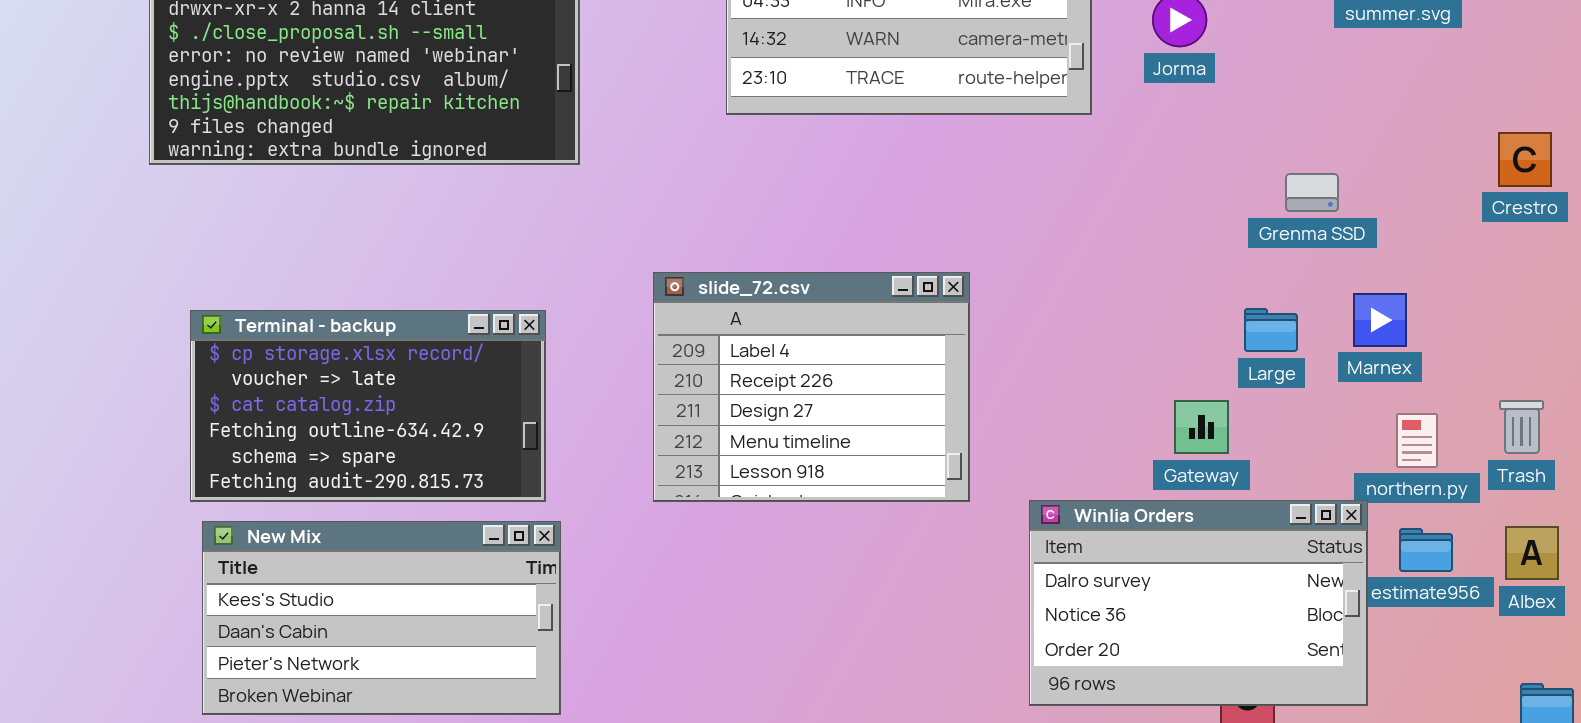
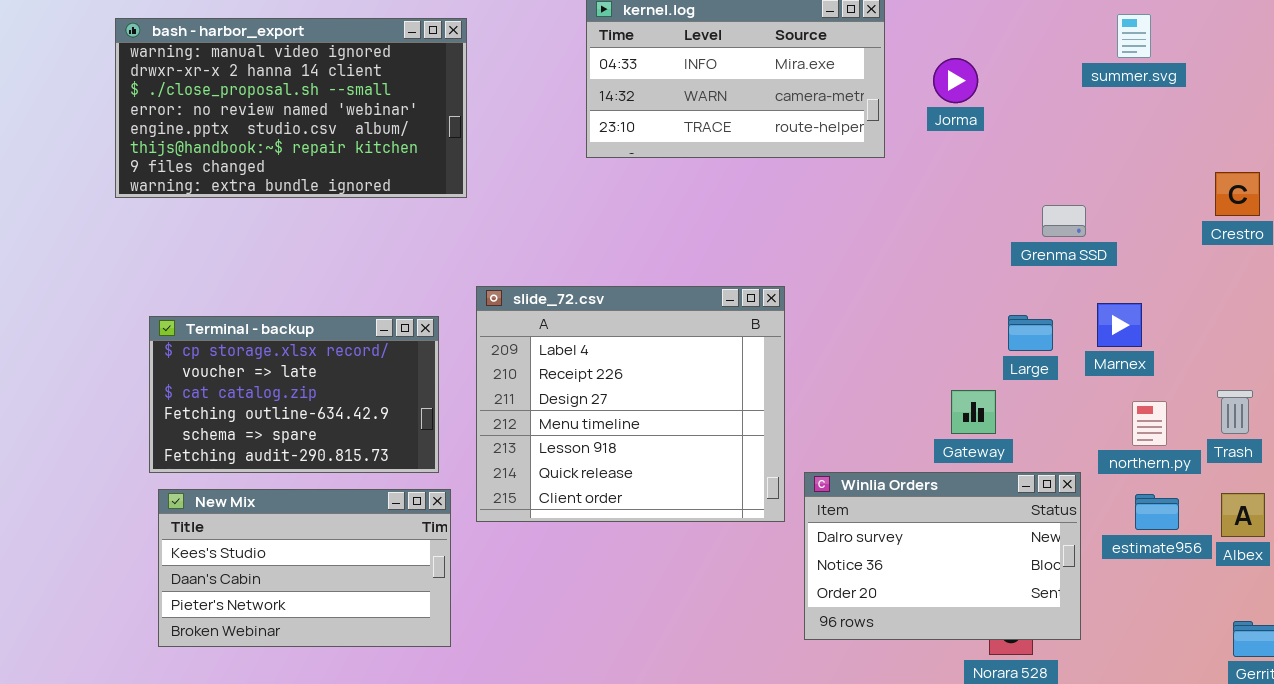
slide_72.csv: [653,272,970,502] -> [476,286,785,522], resized
Winlia Orders: [1029,500,1368,706] -> [804,472,1081,640], moved

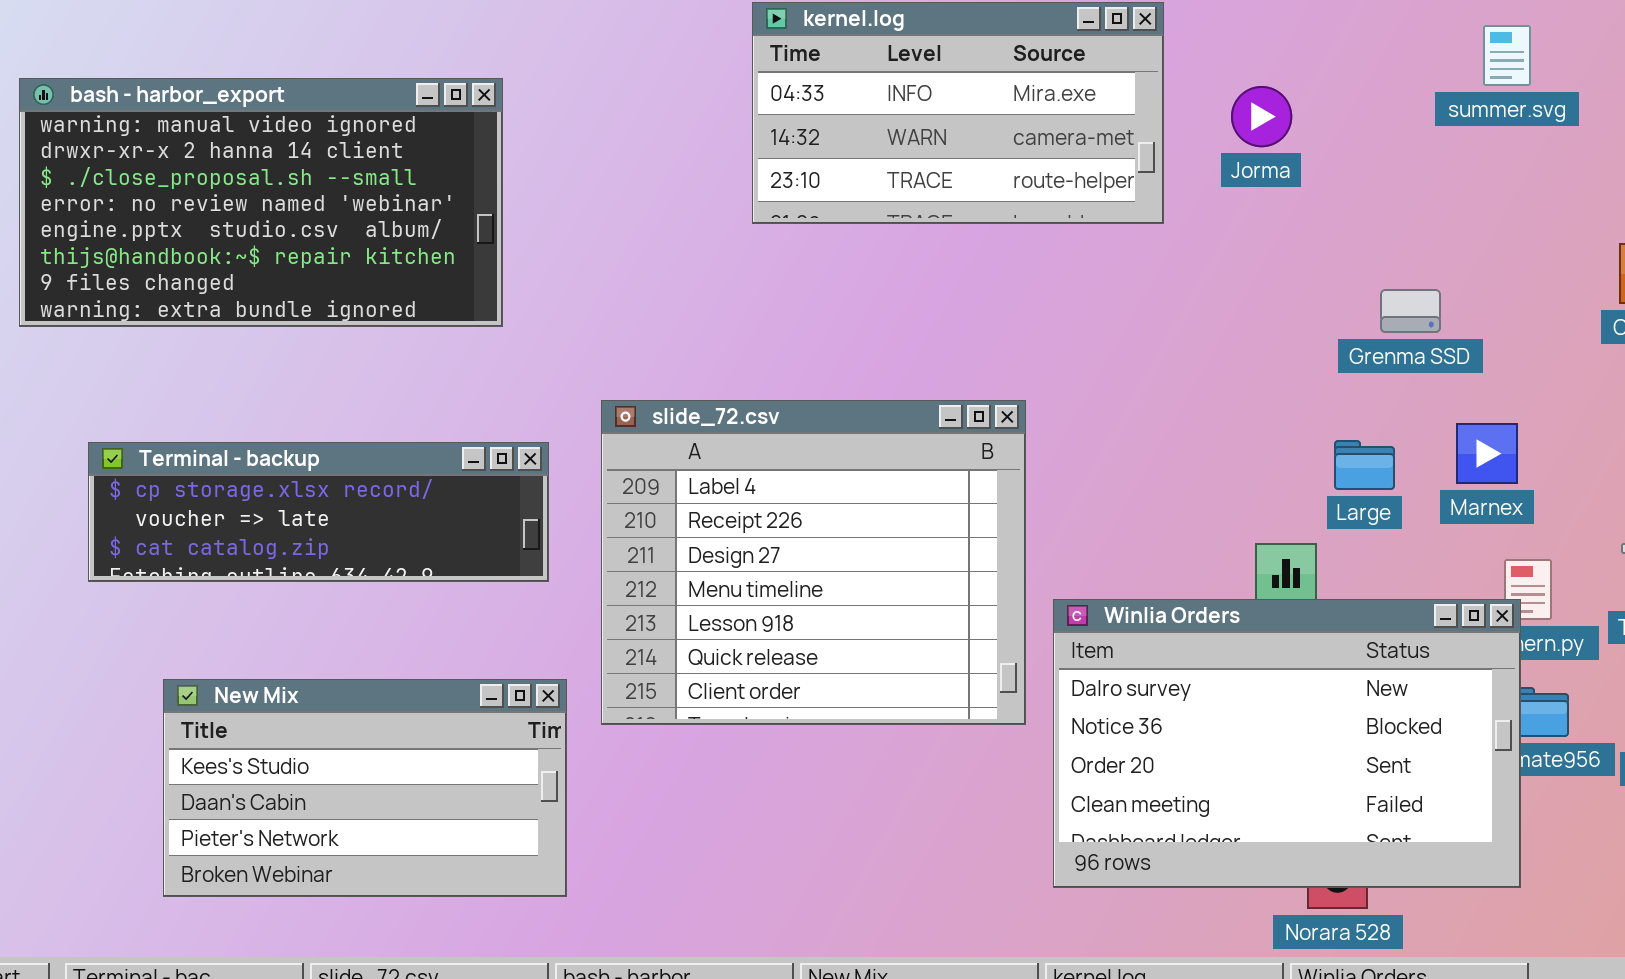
bash - harbor_export: [115,18,467,198] -> [19,78,503,327], moved
Terminal - backup: [149,316,439,473] -> [88,442,549,582], resized
Winlia Orders: [804,472,1081,640] -> [1053,599,1521,888], resized

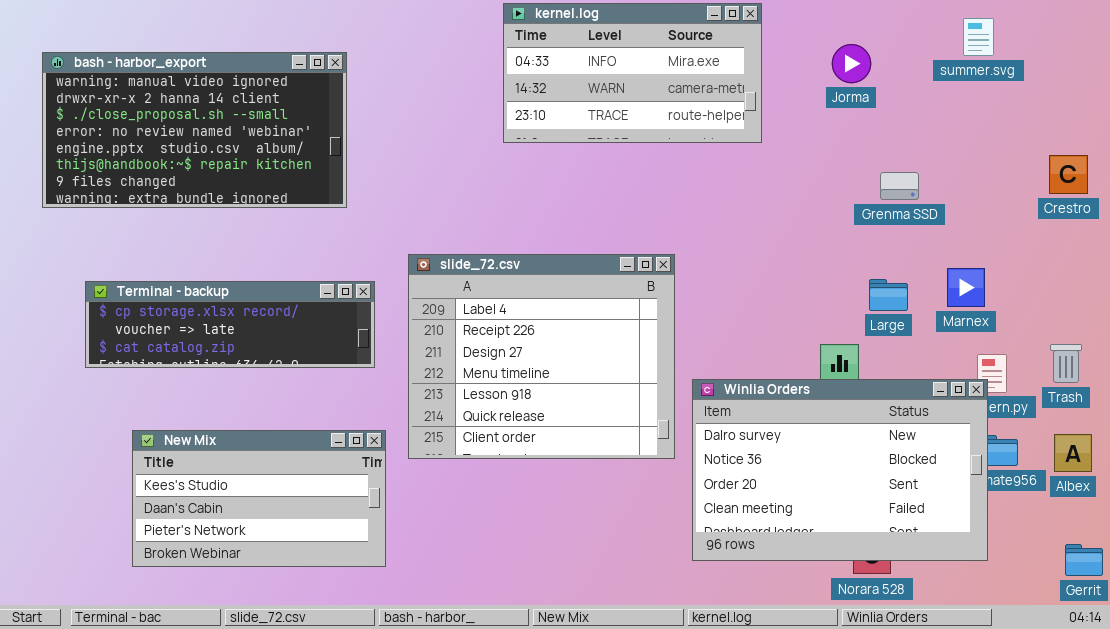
Jorma: [1231,86,1292,147] -> [832,44,871,83], moved
Grenma SSD: [1380,289,1441,333] -> [880,172,919,200], moved

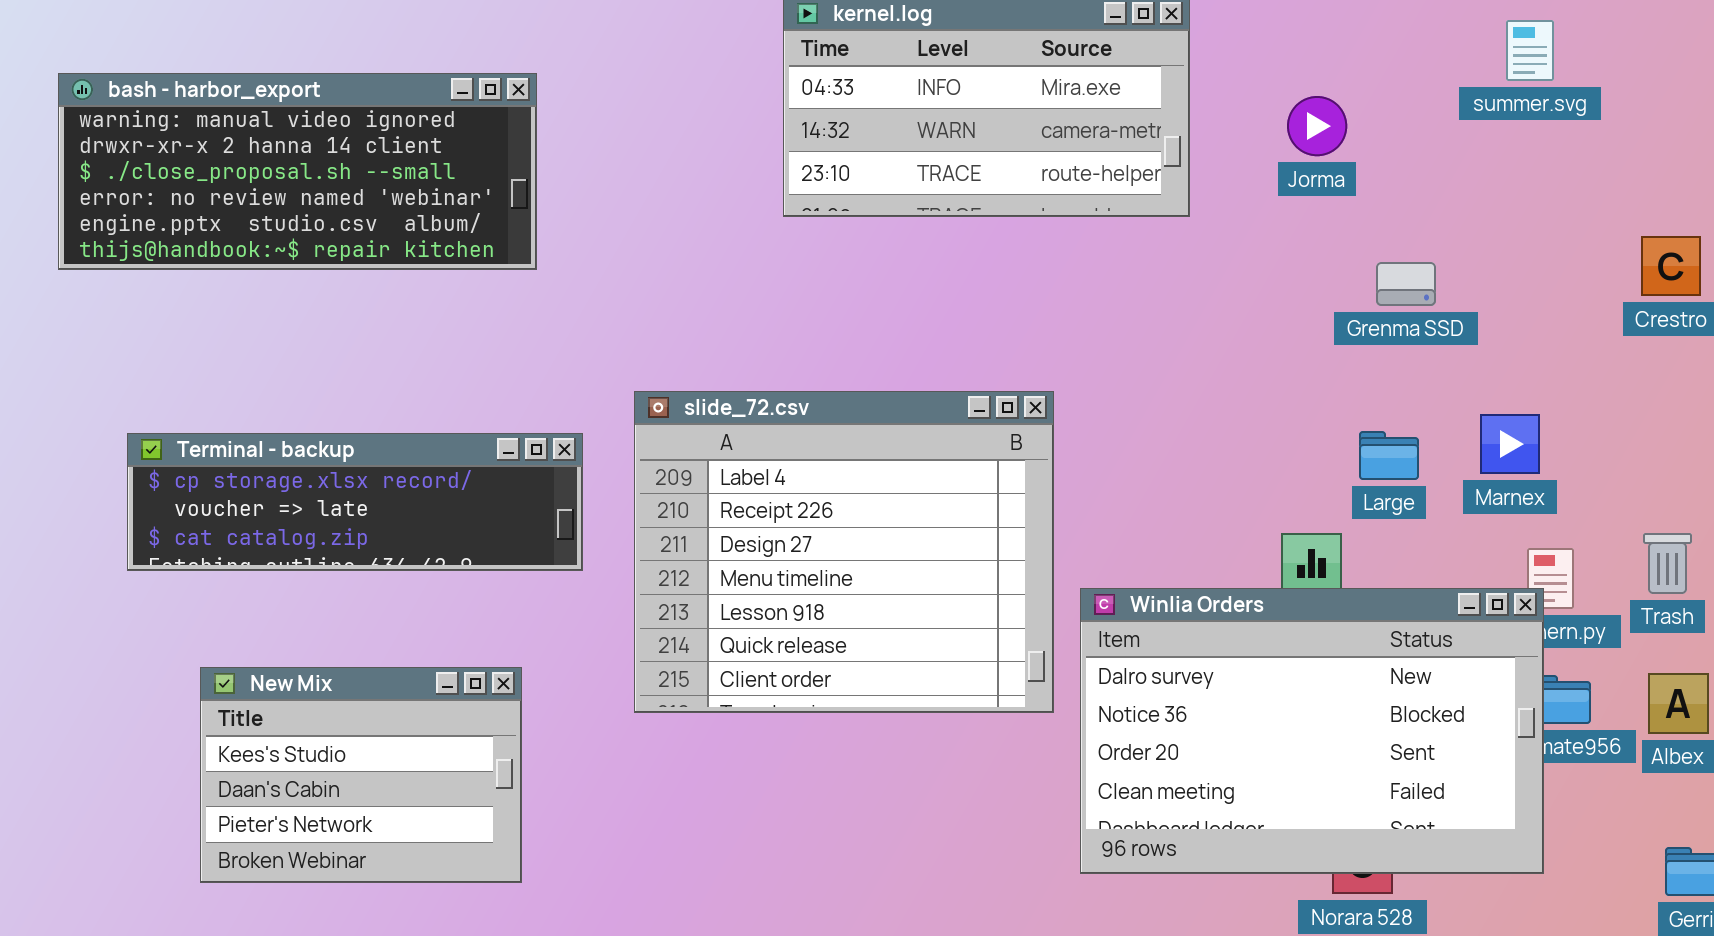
Jorma: [832,44,871,83] -> [1287,96,1347,156], moved
bash - harbor_export: [42,52,347,208] -> [58,73,537,270], resized
New Mix: [132,430,386,567] -> [200,667,522,883], resized

